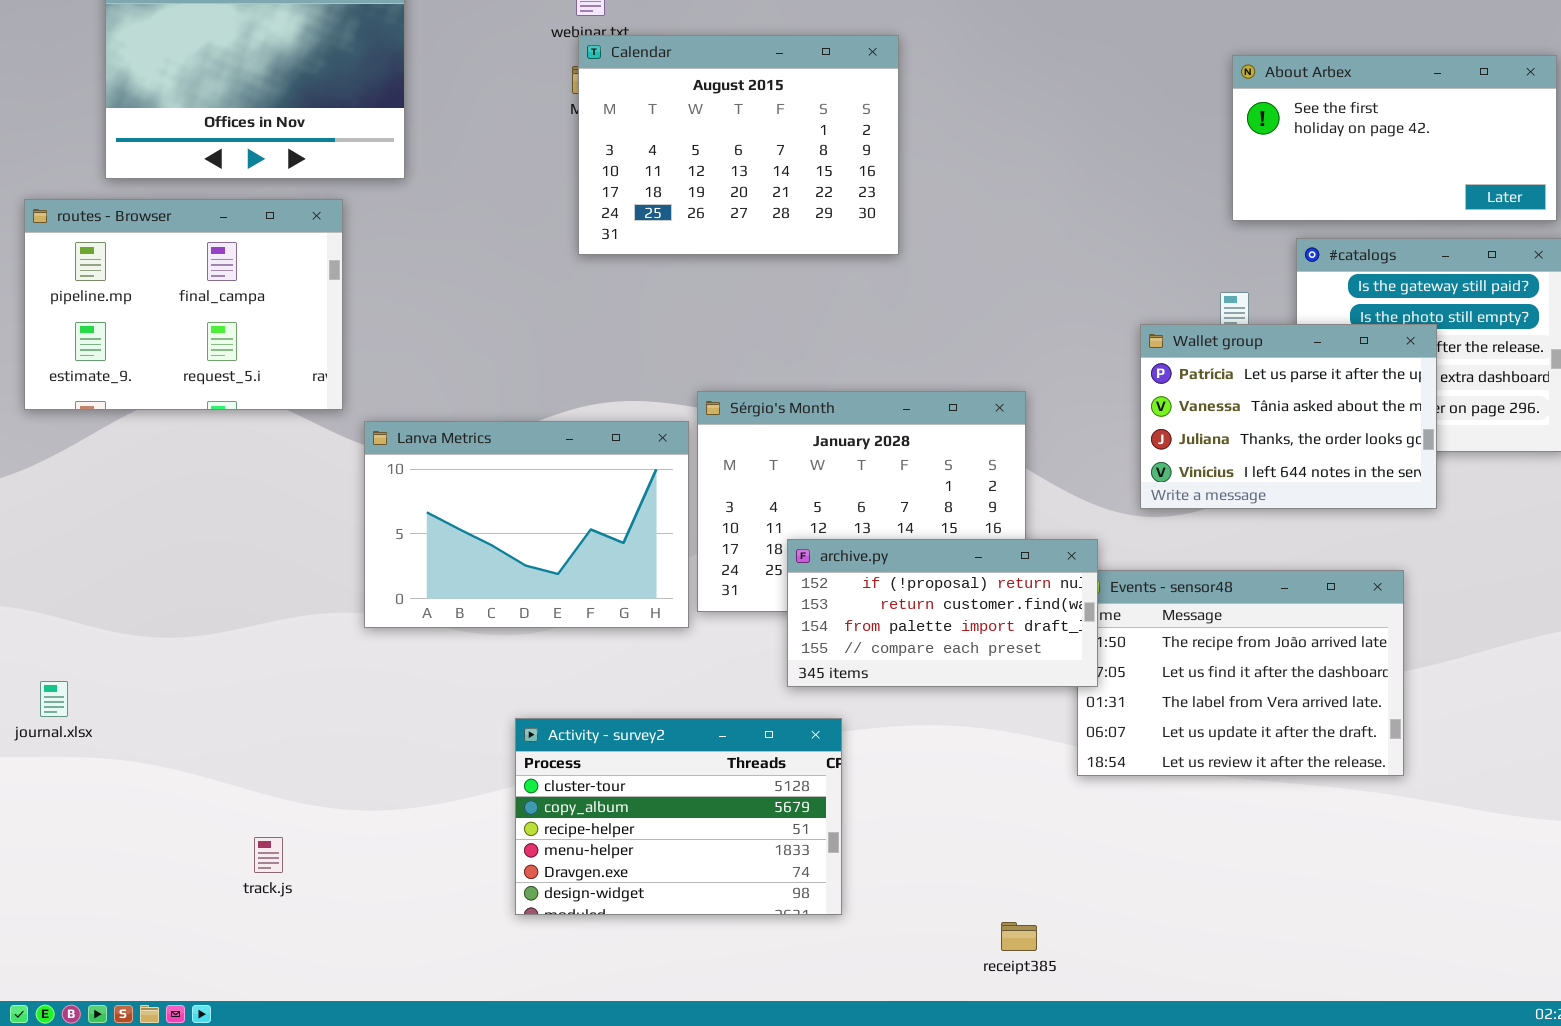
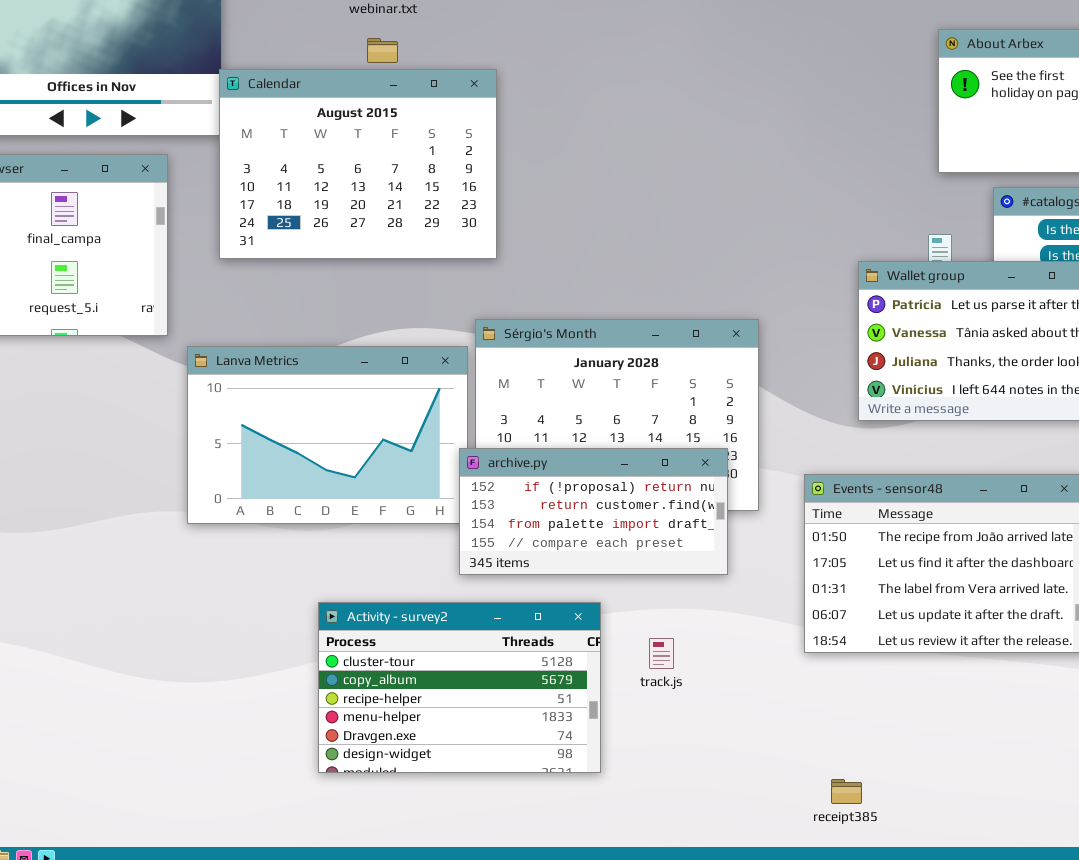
Calendar: [578,35,899,255] -> [219,69,497,259], moved
archive.py: [787,539,1098,687] -> [459,448,728,575], moved
track.js: [254,837,283,873] -> [649,638,674,669], moved
receipt385: [1001,922,1037,951] -> [831,779,862,804], moved

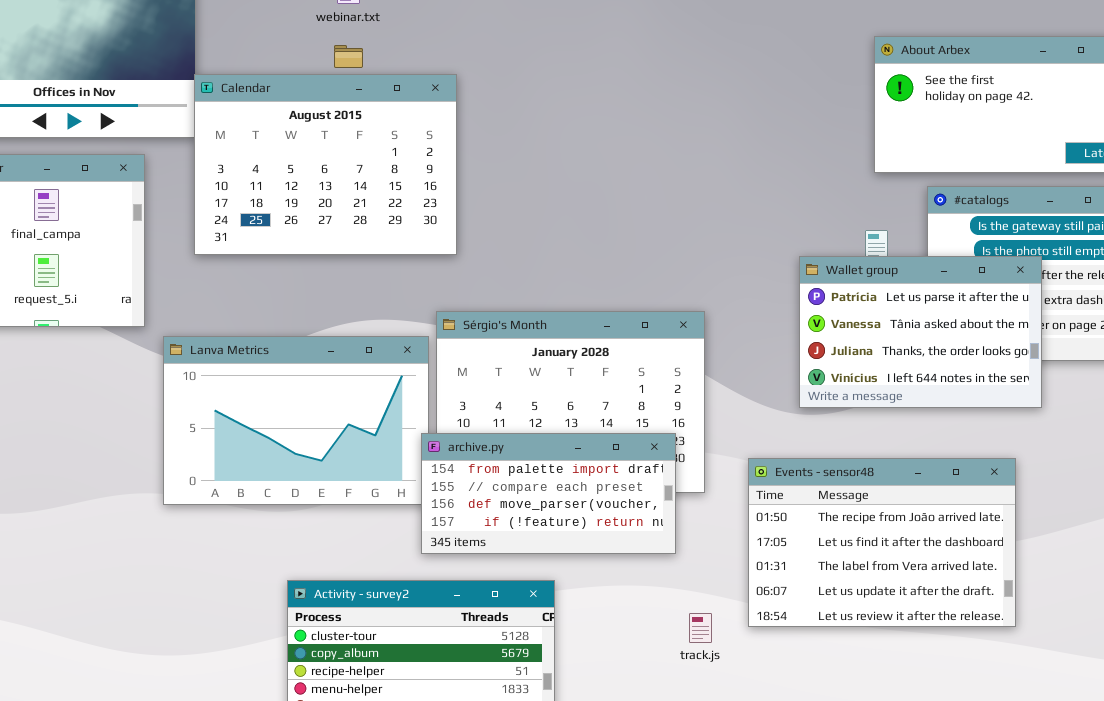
archive.py: [459,448,728,575] -> [421,433,676,554], scrolled down 2 rows
track.js: [649,638,674,669] -> [689,613,712,643], moved

